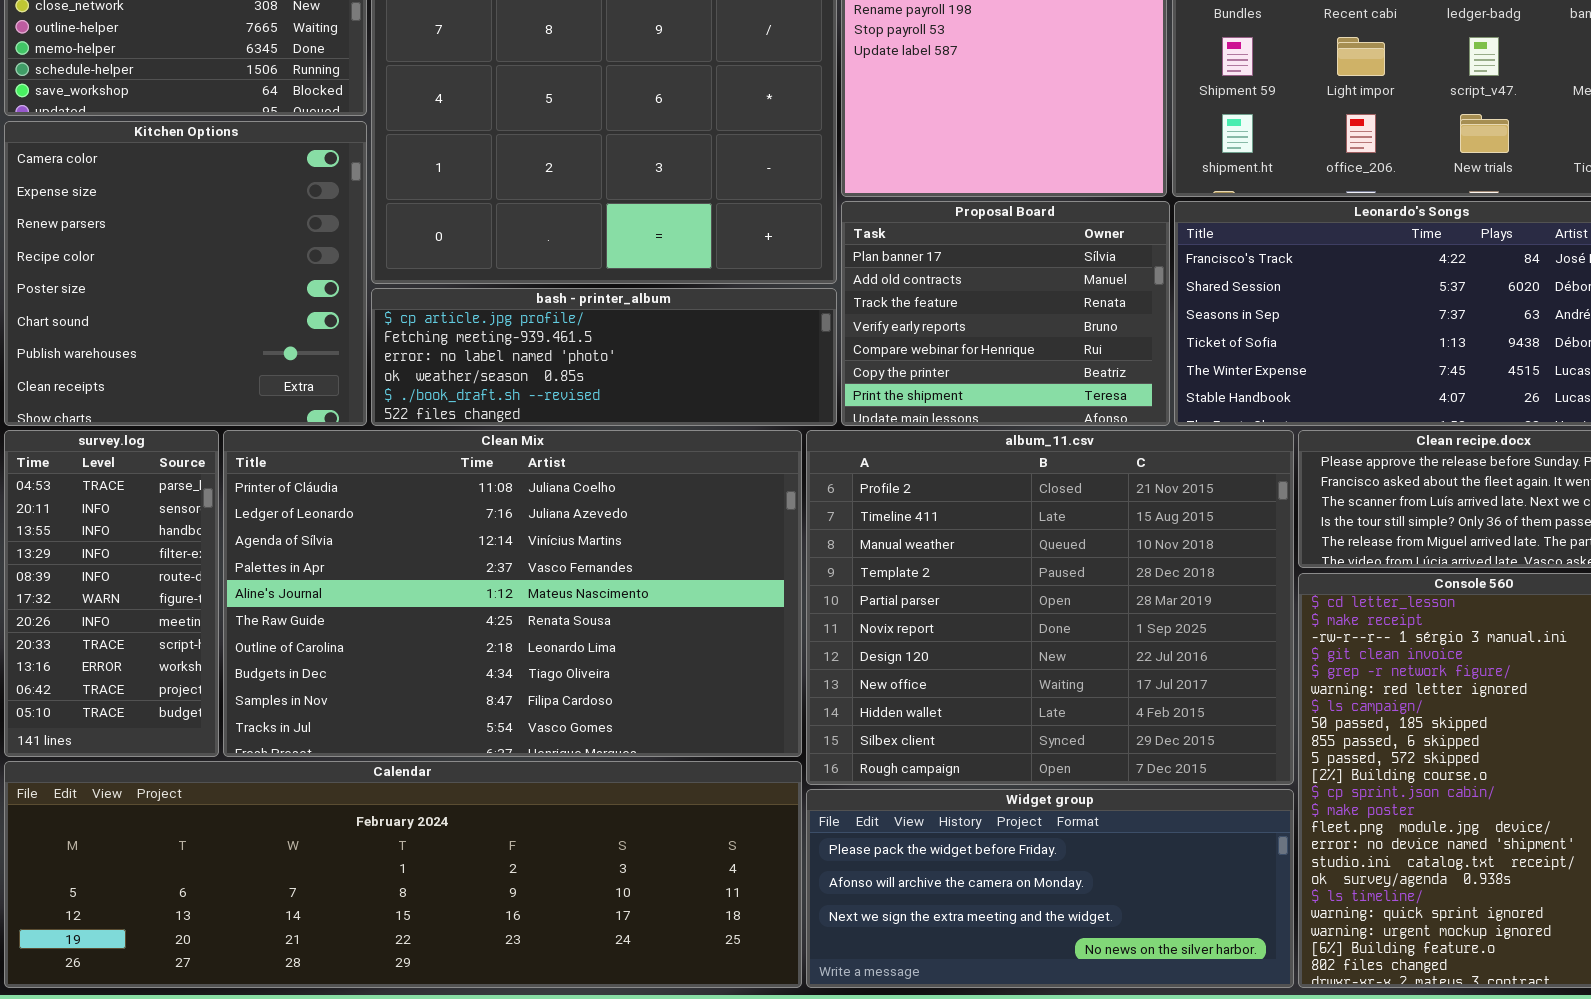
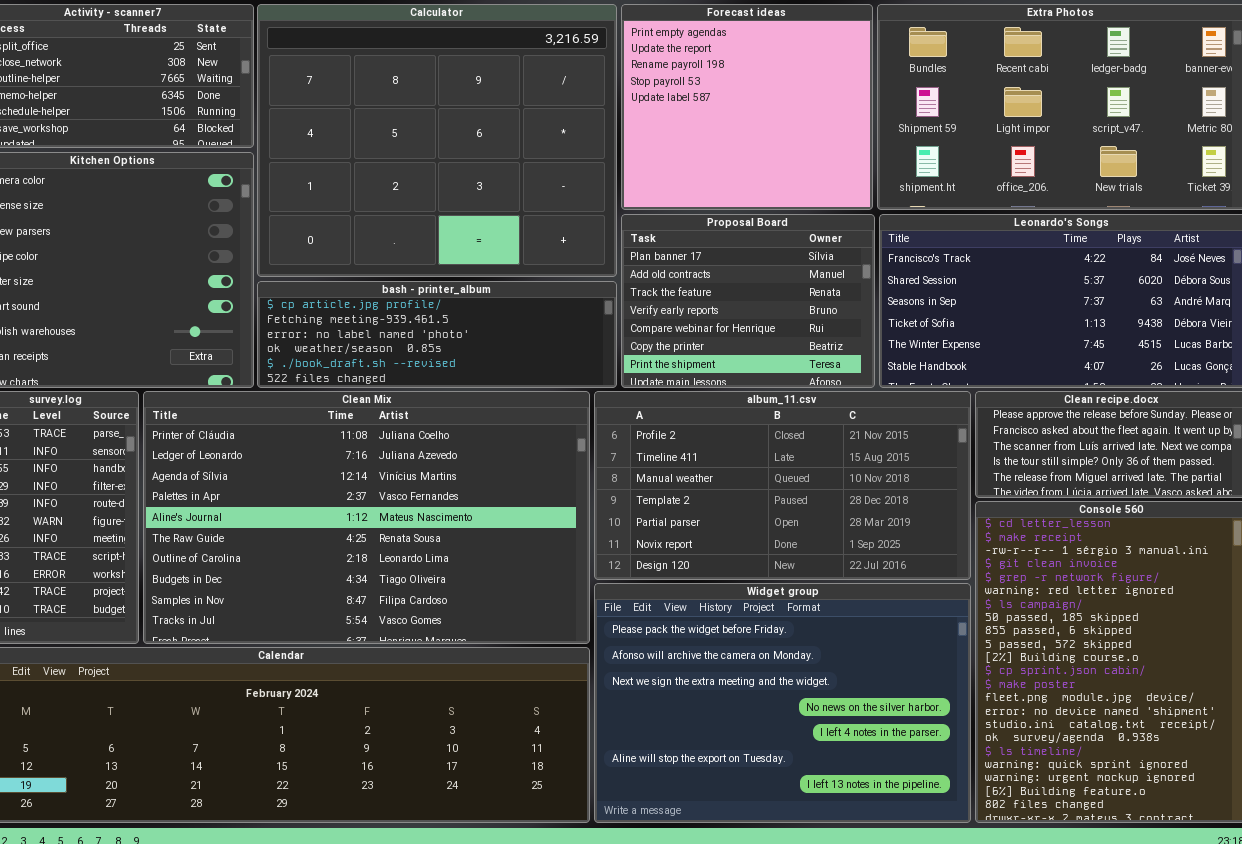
album_11.csv: [806,430,1294,785] -> [594,391,971,580], resized
Widget group: [806,789,1294,988] -> [594,583,971,823], resized

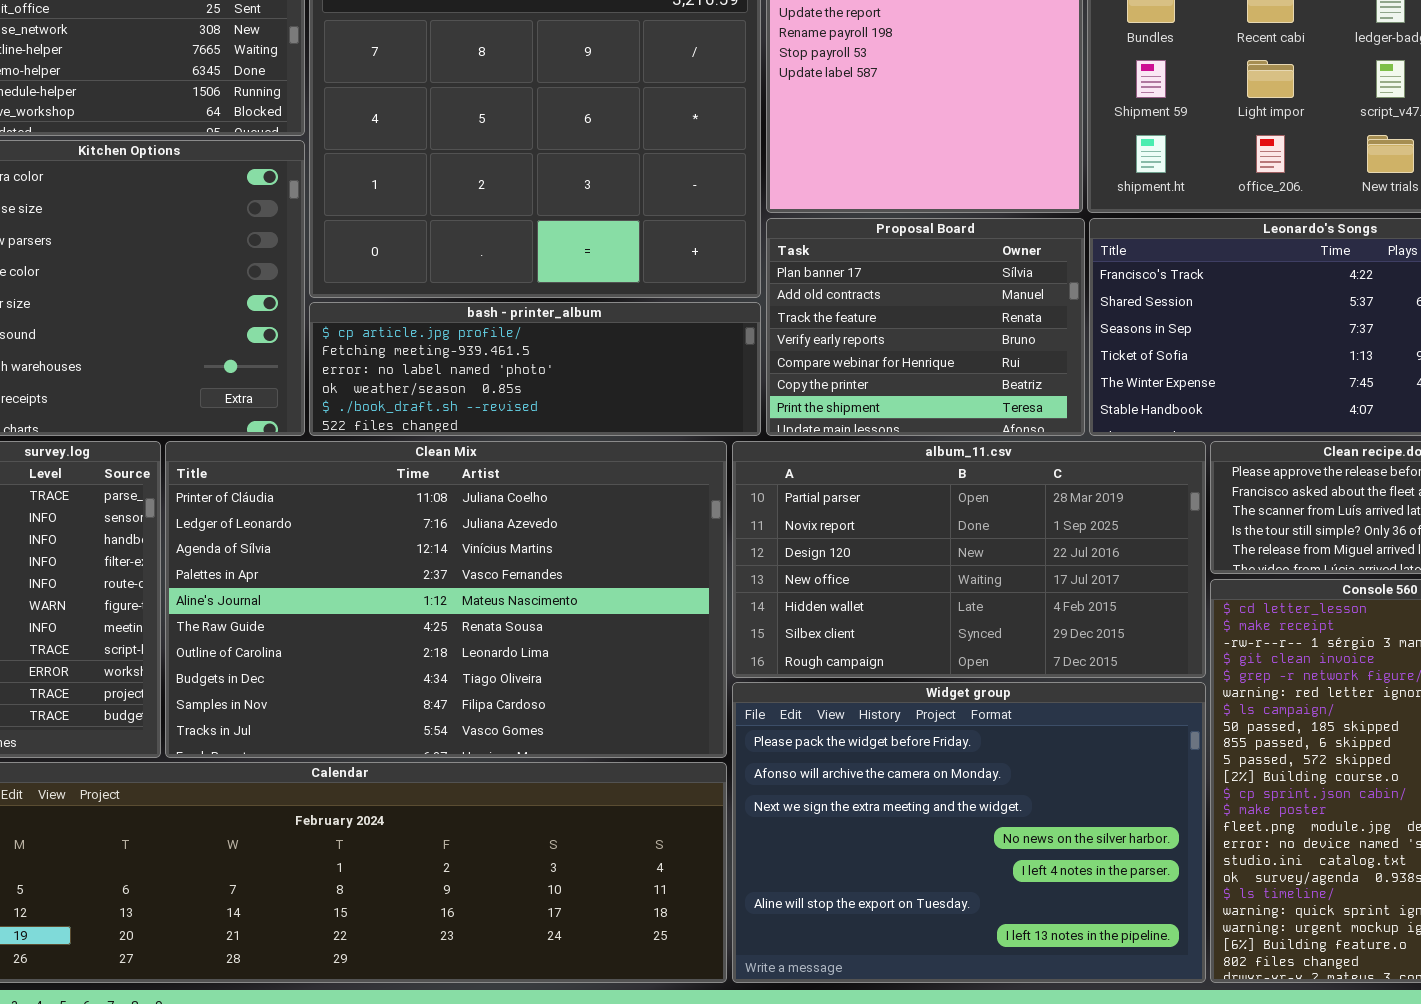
album_11.csv: [594,391,971,580] -> [732,441,1206,678], scrolled down 4 rows

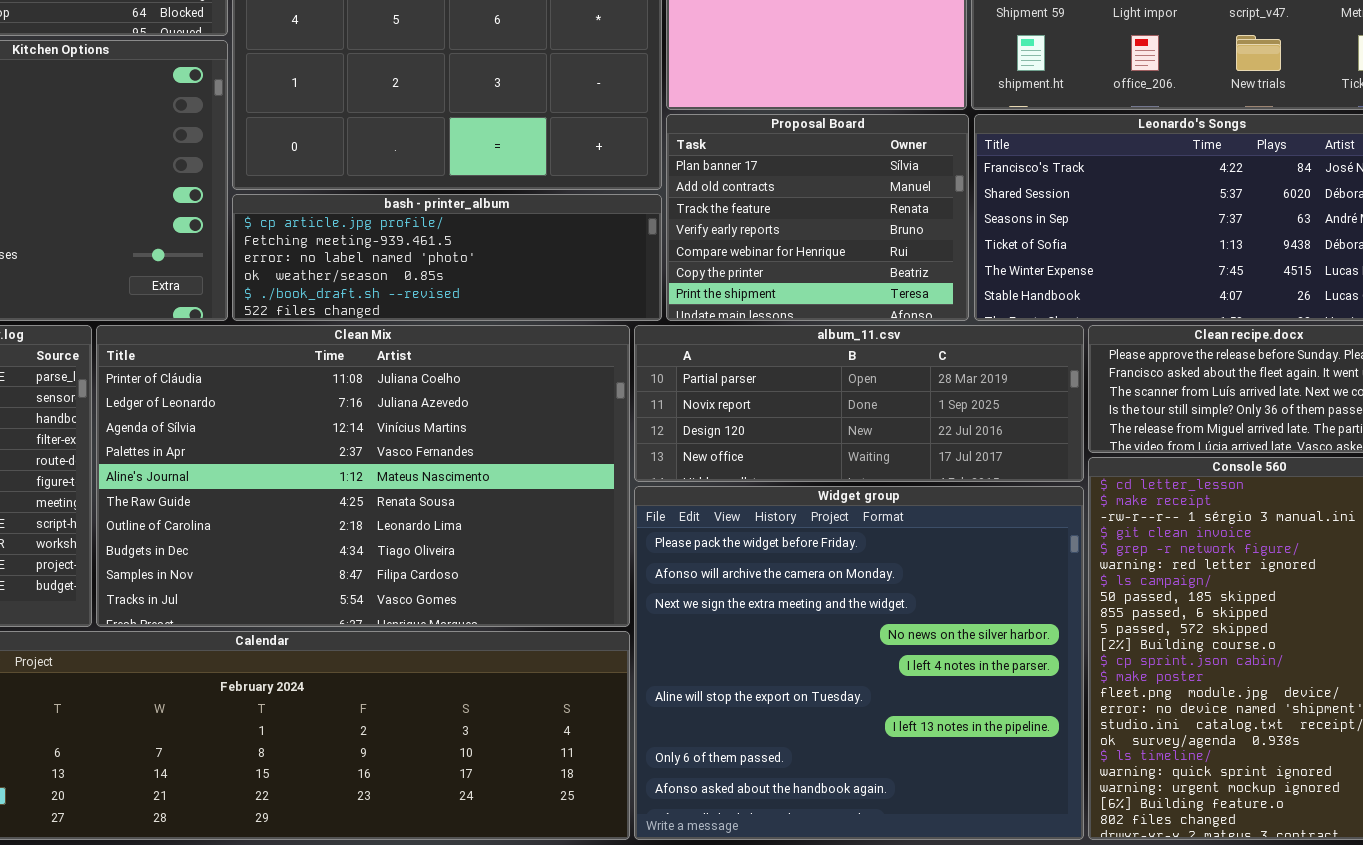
album_11.csv: [732,441,1206,678] -> [634,325,1084,482], resized
Widget group: [732,682,1206,983] -> [634,486,1084,840], resized

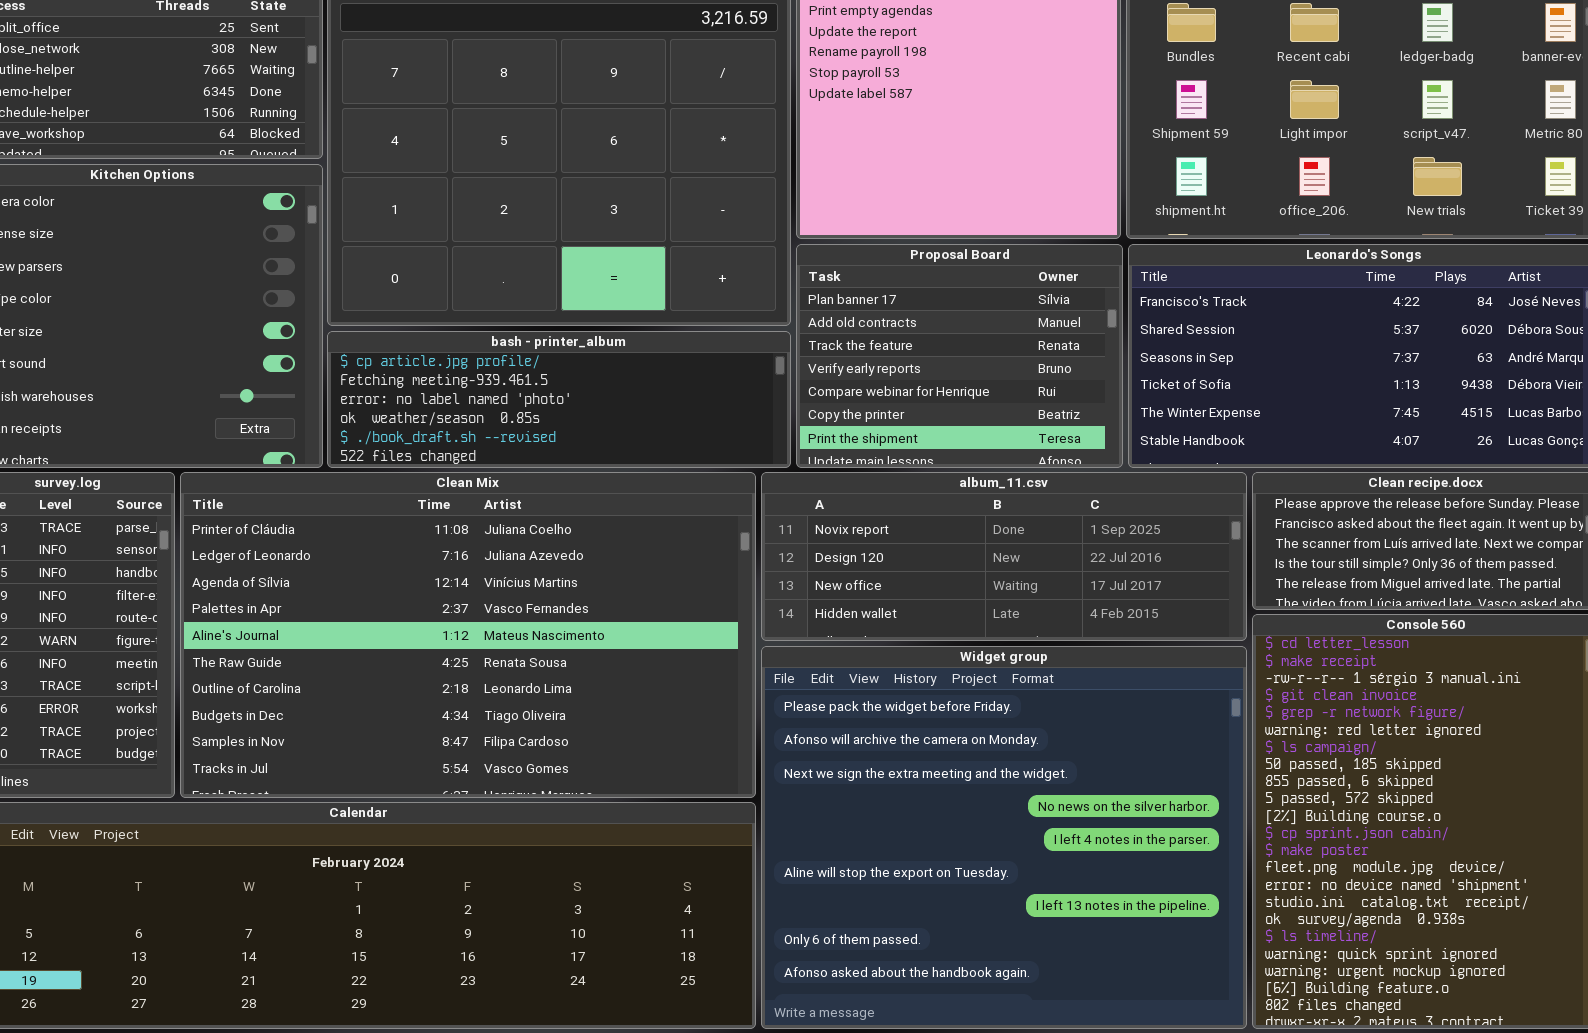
album_11.csv: [634,325,1084,482] -> [761,472,1247,641], scrolled down 1 row

